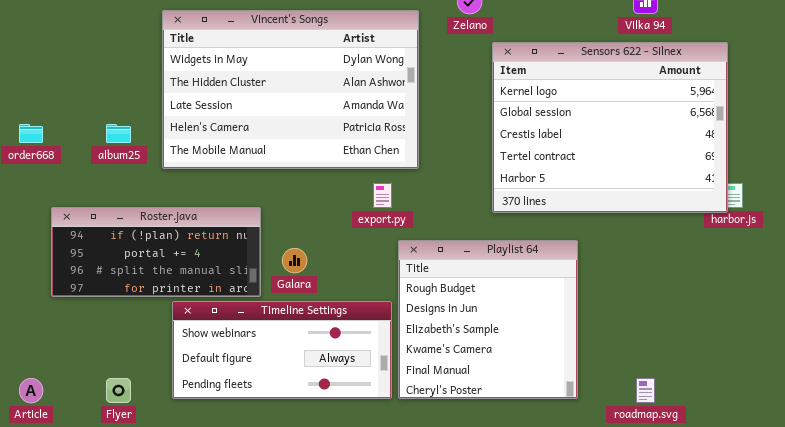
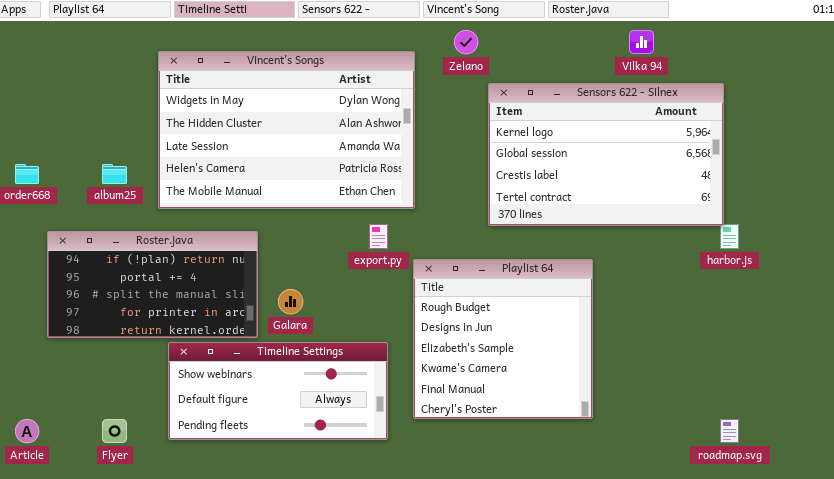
Sensors 622 - Silnex: [492,42,728,213] -> [488,83,724,226], resized
Roster.java: [51,207,261,297] -> [47,231,258,338], resized
Playlist 64: [398,240,578,399] -> [413,259,593,419], moved
roadmap.svg: [636,378,655,403] -> [720,419,739,443], moved

